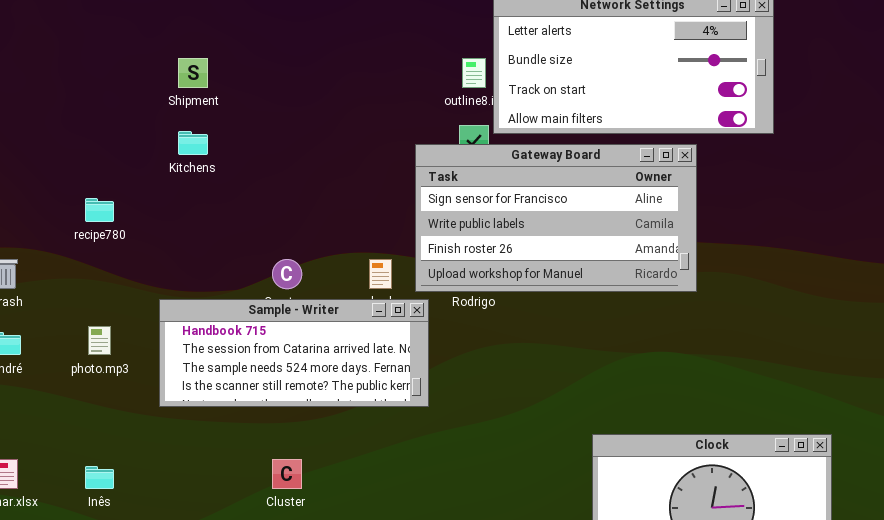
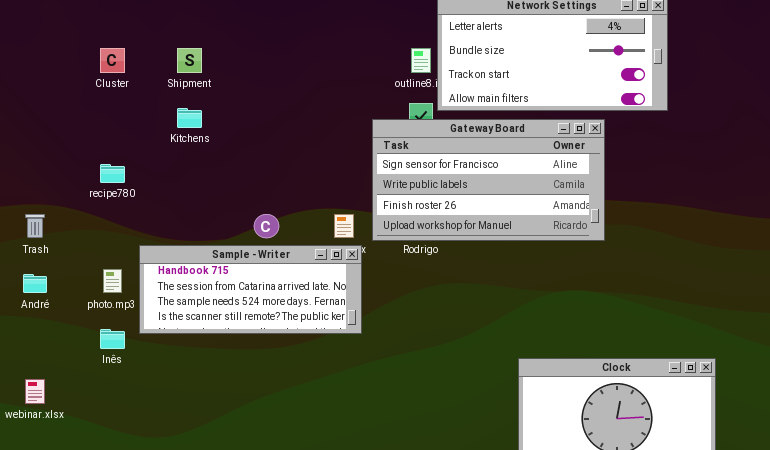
Sample - Writer: [159,299,429,407] -> [139,245,362,334], moved
Cluster: [272,459,302,489] -> [100,48,125,73], moved
Inês: [85,466,114,489] -> [100,329,125,349], moved

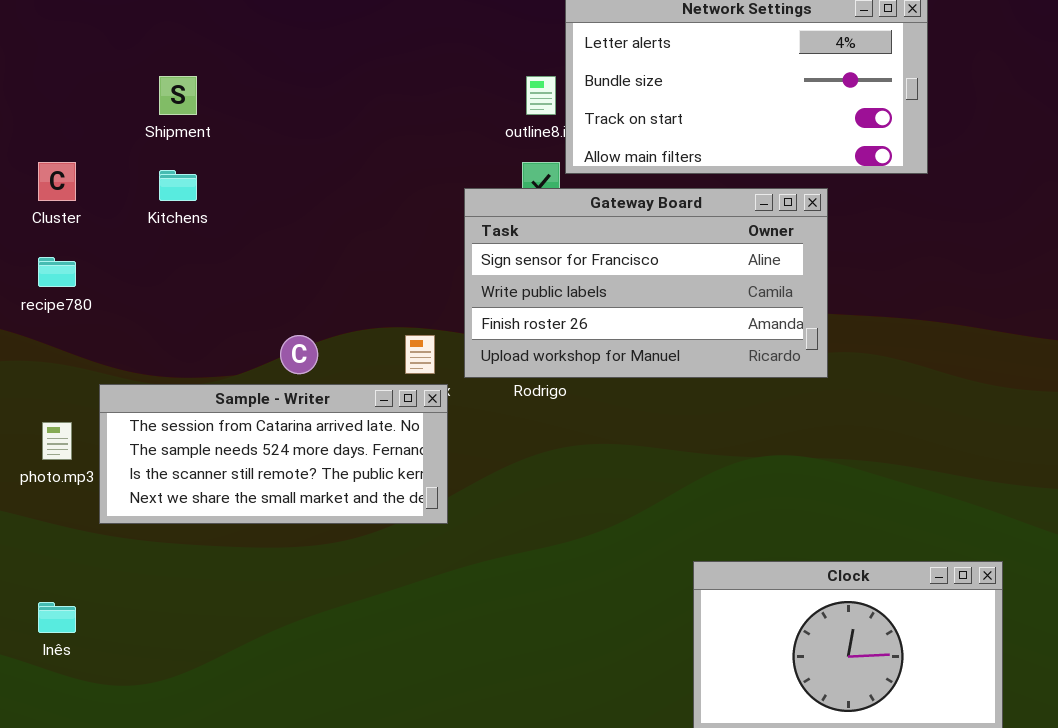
Cluster: [100,48,125,73] -> [38,162,76,201], moved
Sample - Writer: [139,245,362,334] -> [99,384,448,524], scrolled down 1 row
Inês: [100,329,125,349] -> [38,602,76,633], moved

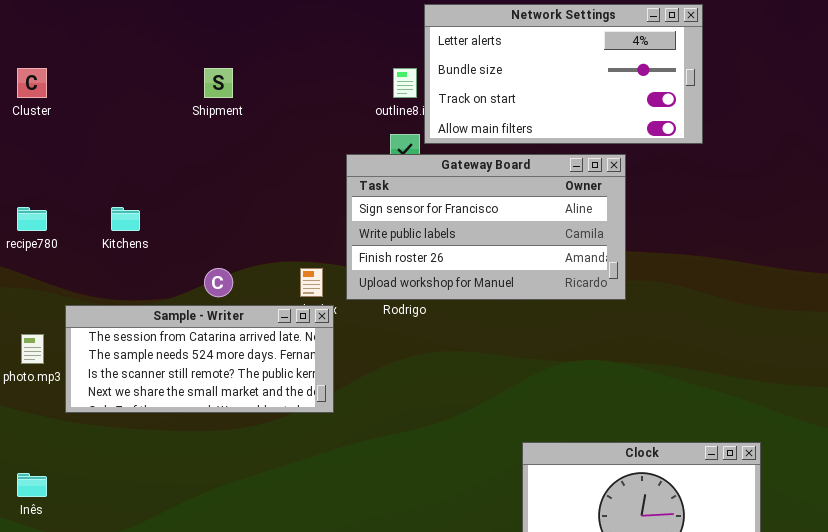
Shipment: [159,76,197,115] -> [204,68,233,98], moved
Cluster: [38,162,76,201] -> [17,68,47,98], moved
Kitchens: [159,170,197,201] -> [111,207,140,231], moved

